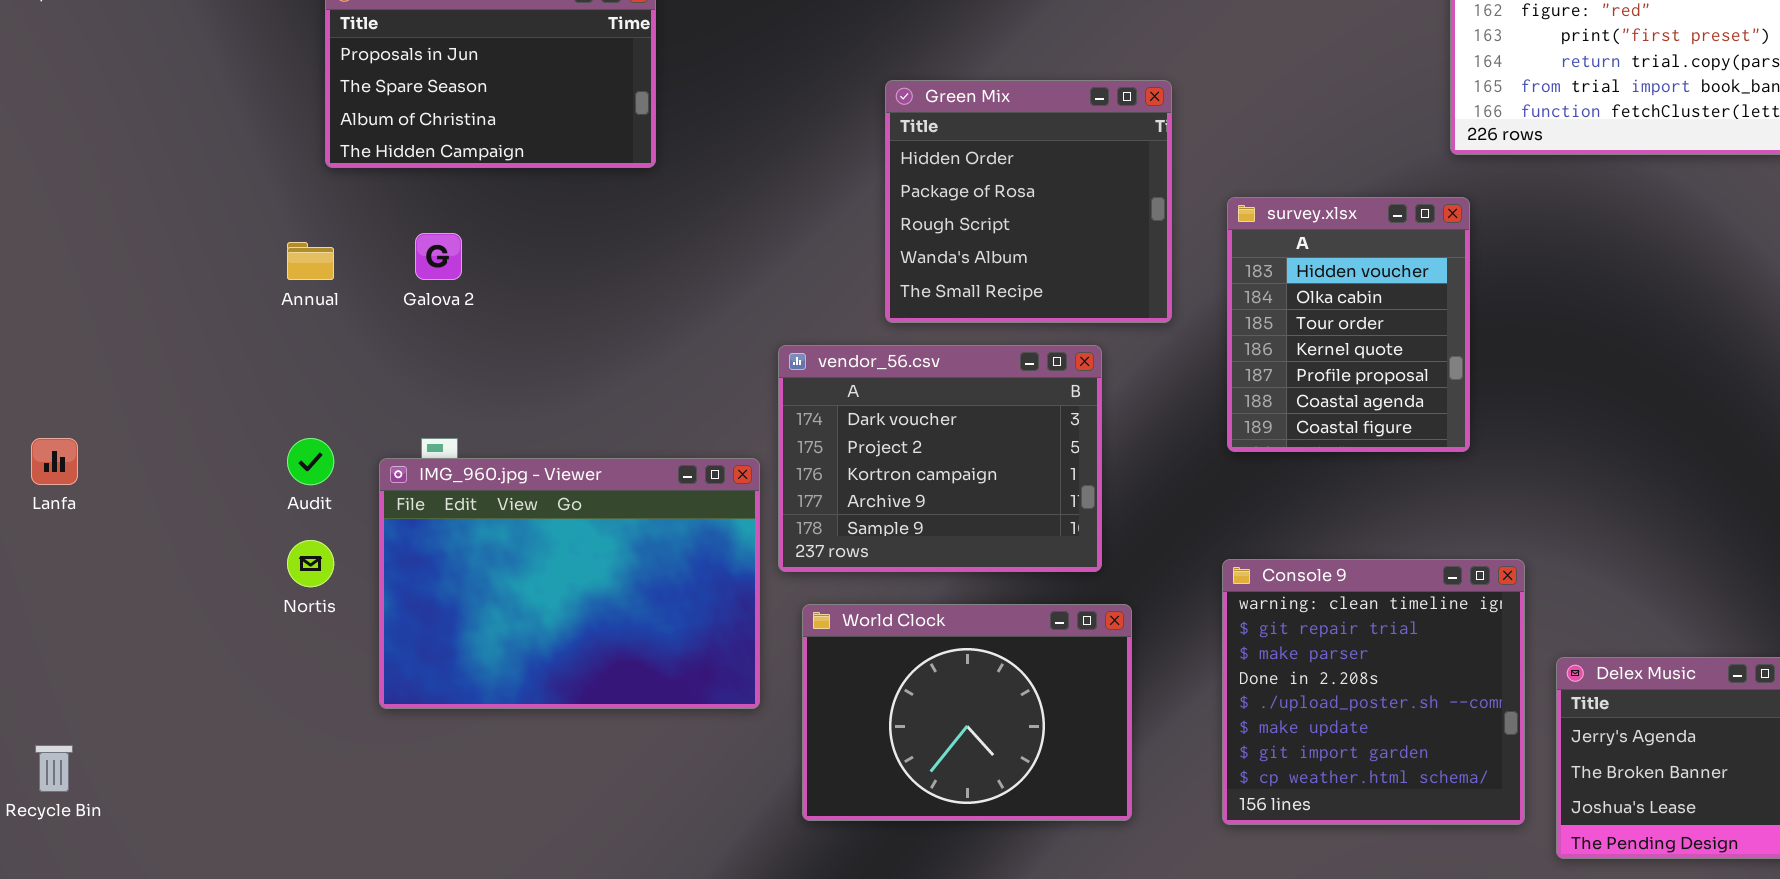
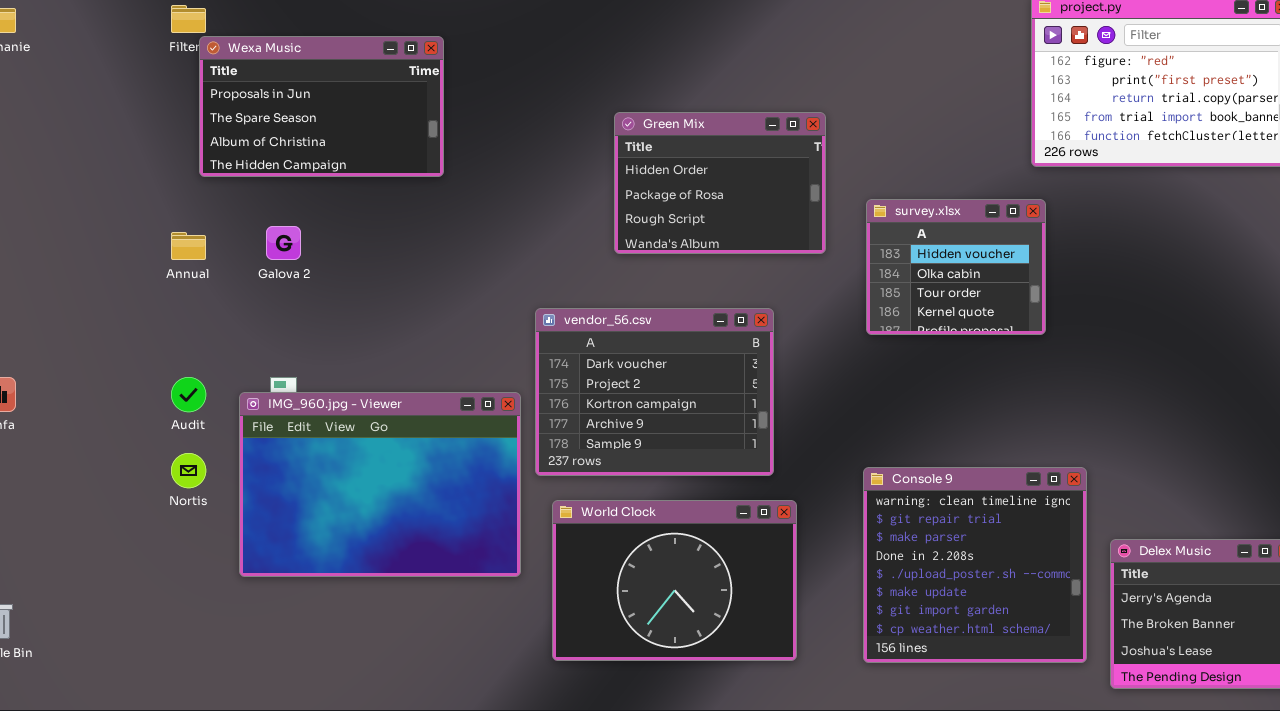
Green Mix: [885,80,1172,323] -> [614,112,826,254], resized
survey.xlsx: [1227,197,1470,452] -> [866,199,1046,335], resized

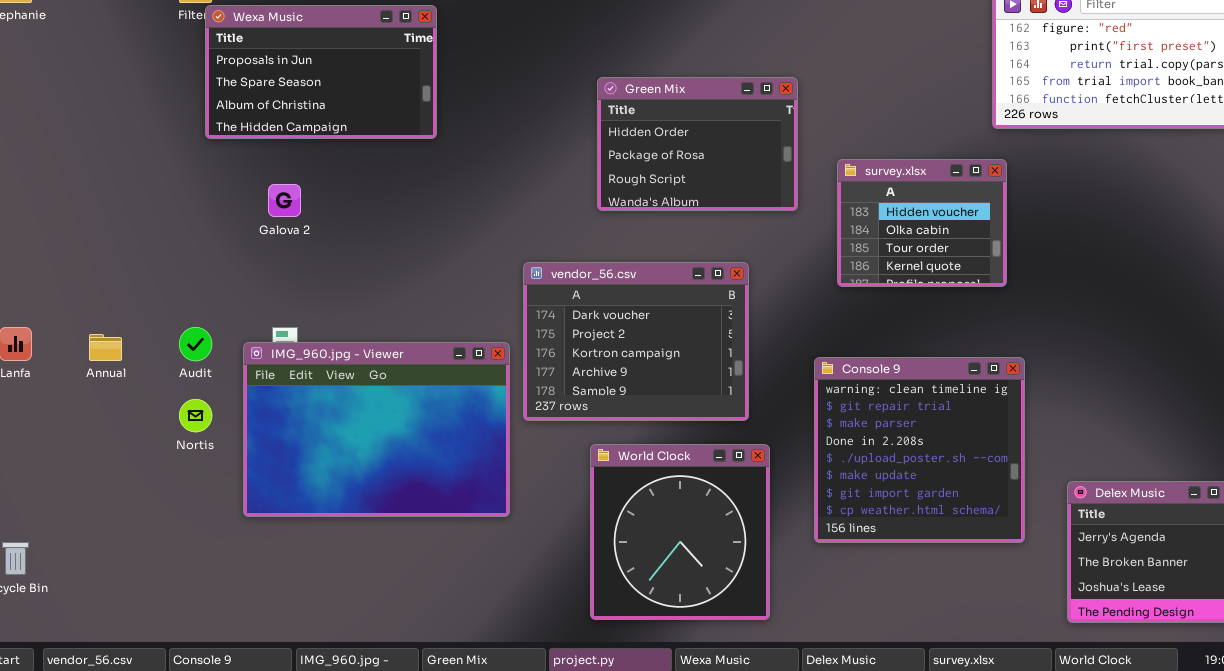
Annual: [171,232,206,260] -> [89,334,122,361], moved
Console 9: [863,467,1087,663] -> [814,357,1025,543], moved
World Clock: [552,500,797,661] -> [590,444,770,620], resized

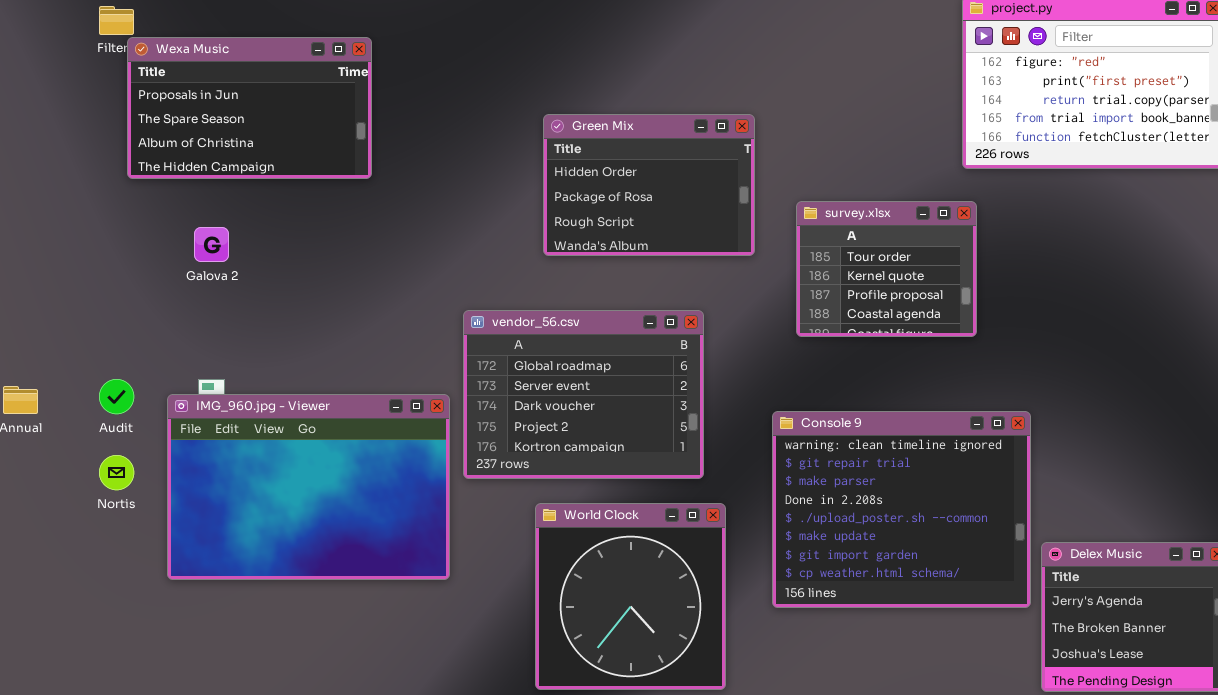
survey.xlsx: [837,159,1007,287] -> [796,201,977,337], scrolled down 2 rows
vendor_56.csv: [523,262,749,421] -> [463,310,704,479], scrolled up 2 rows
Console 9: [814,357,1025,543] -> [772,411,1031,608], resized

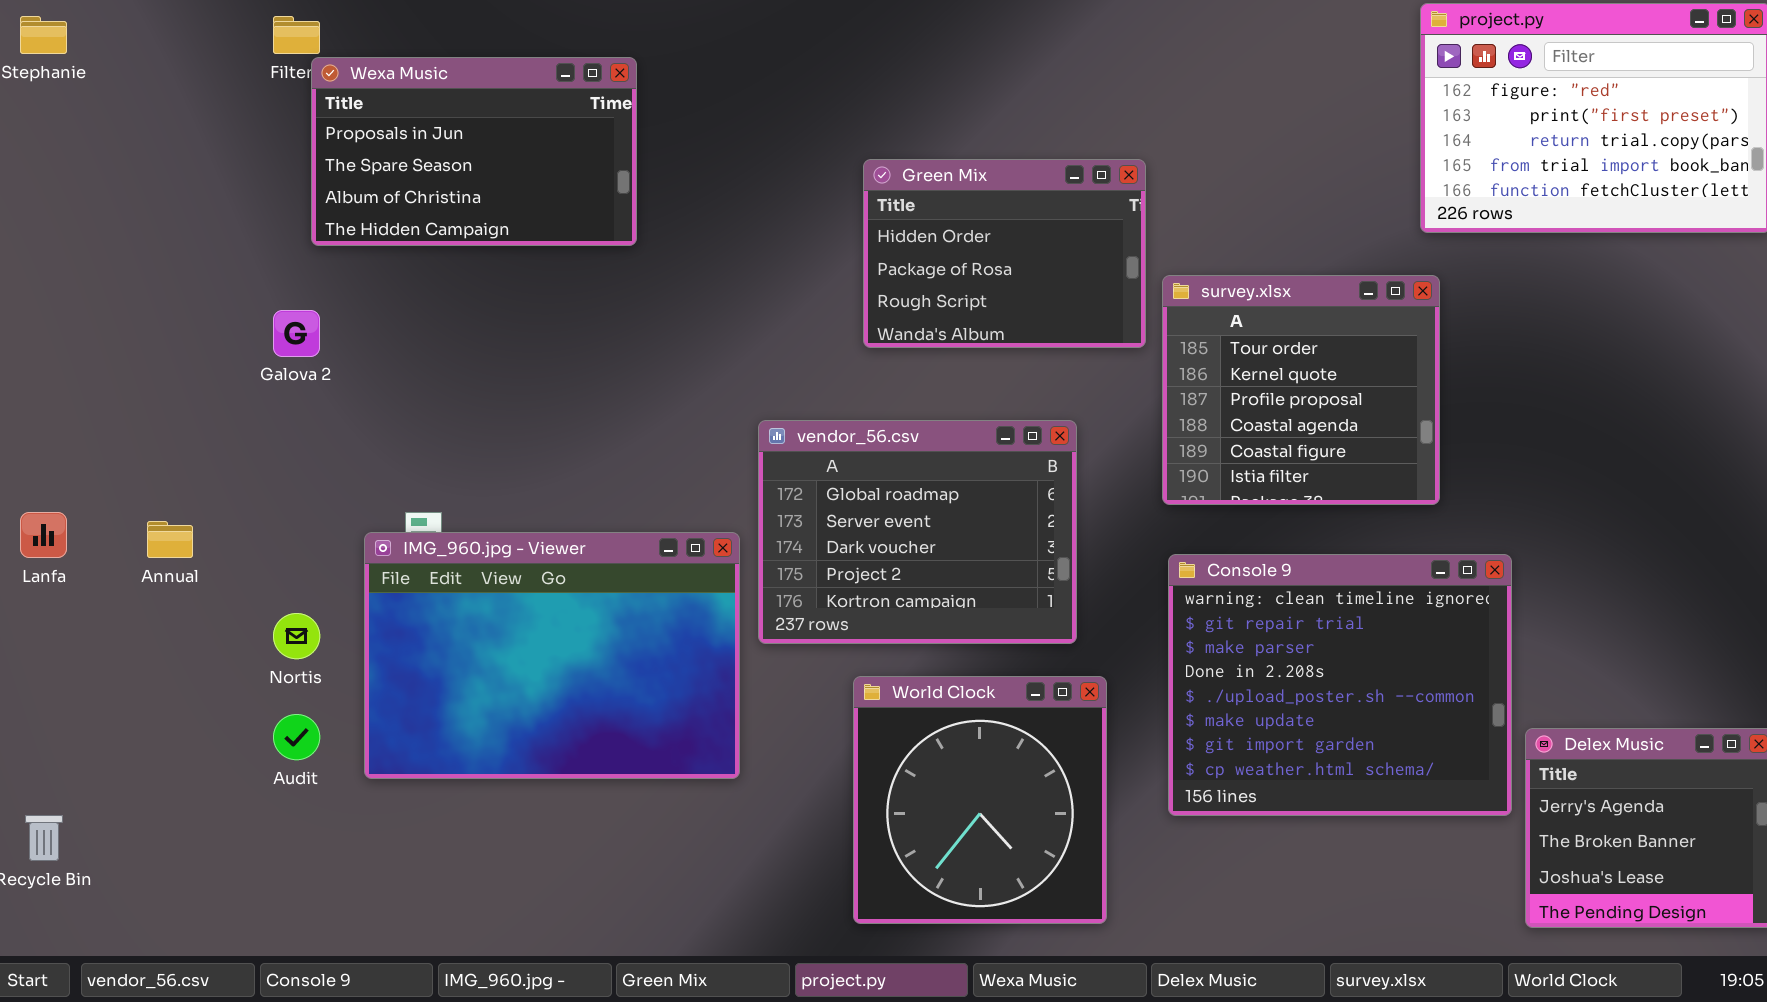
survey.xlsx: [796,201,977,337] -> [1162,275,1440,505], resized
Galova 2: [194,227,229,262] -> [273,310,320,357], moved
Audit: [99,379,134,414] -> [273,714,320,760], moved

